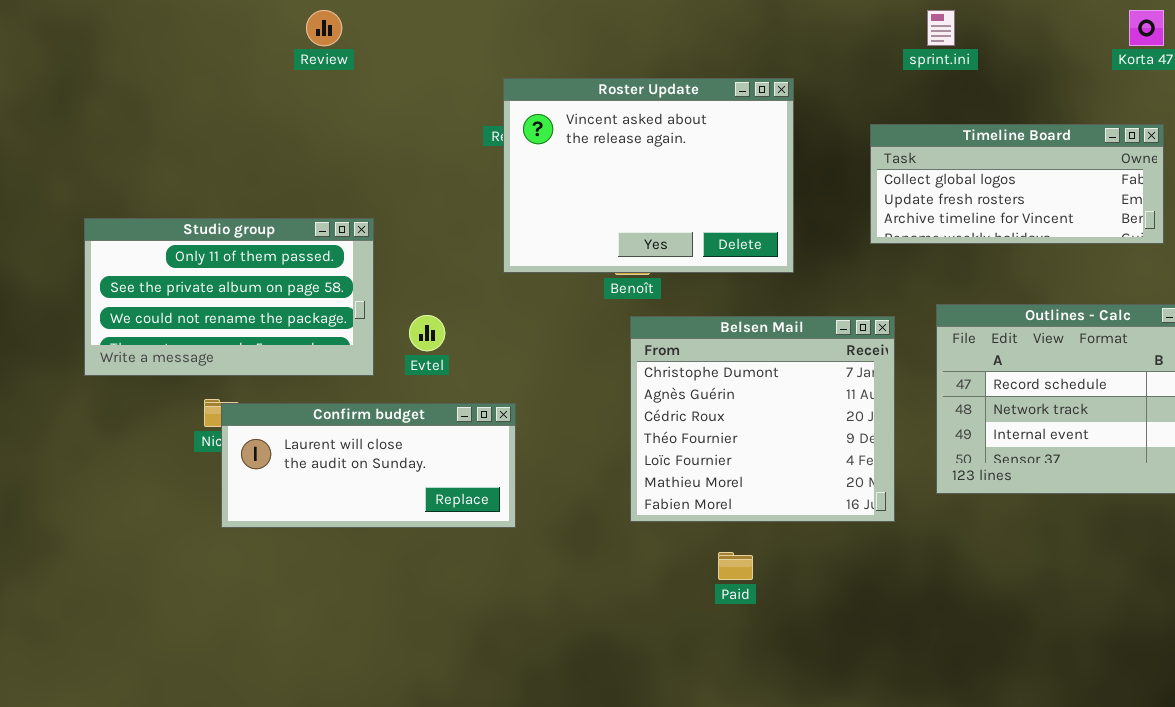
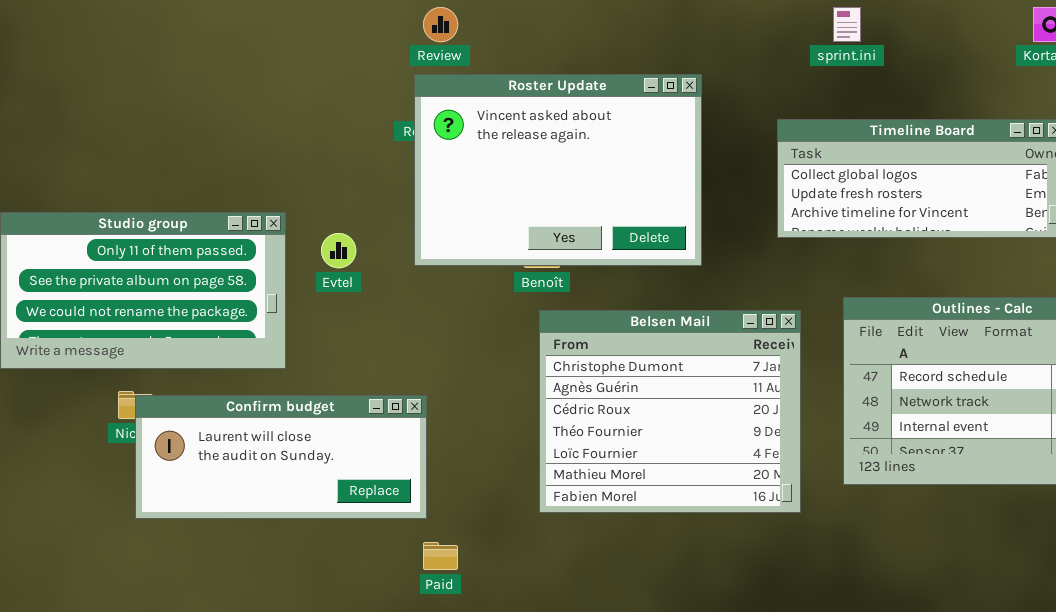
Review: [306,10,342,46] -> [423,7,458,42], moved
Evtel: [409,315,445,351] -> [321,233,356,268], moved
Paid: [718,552,753,580] -> [423,542,458,570], moved

